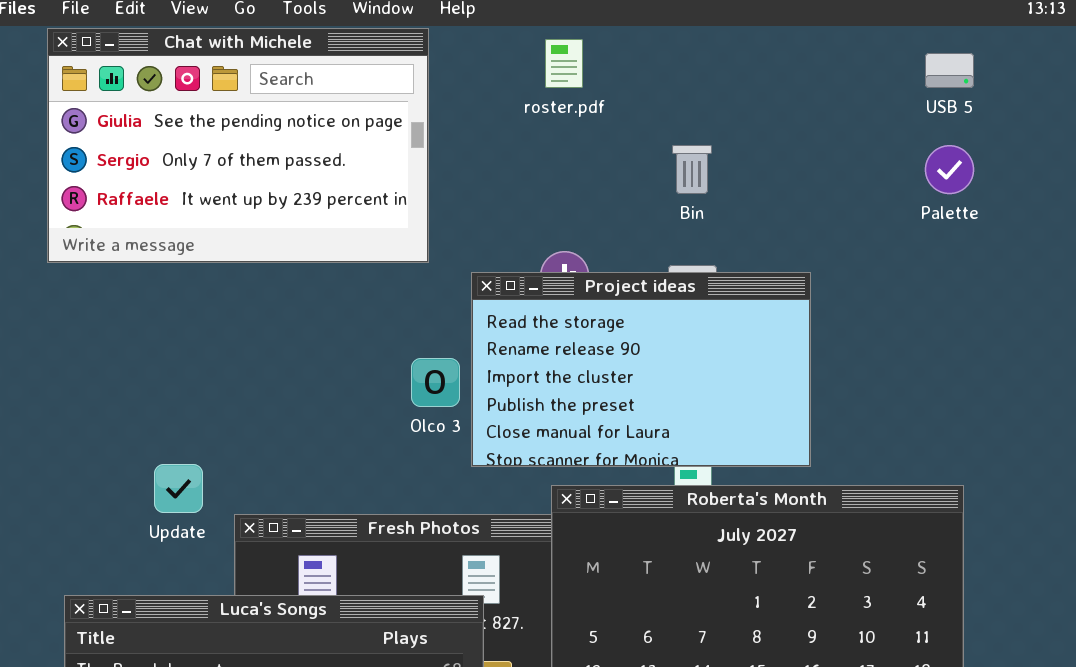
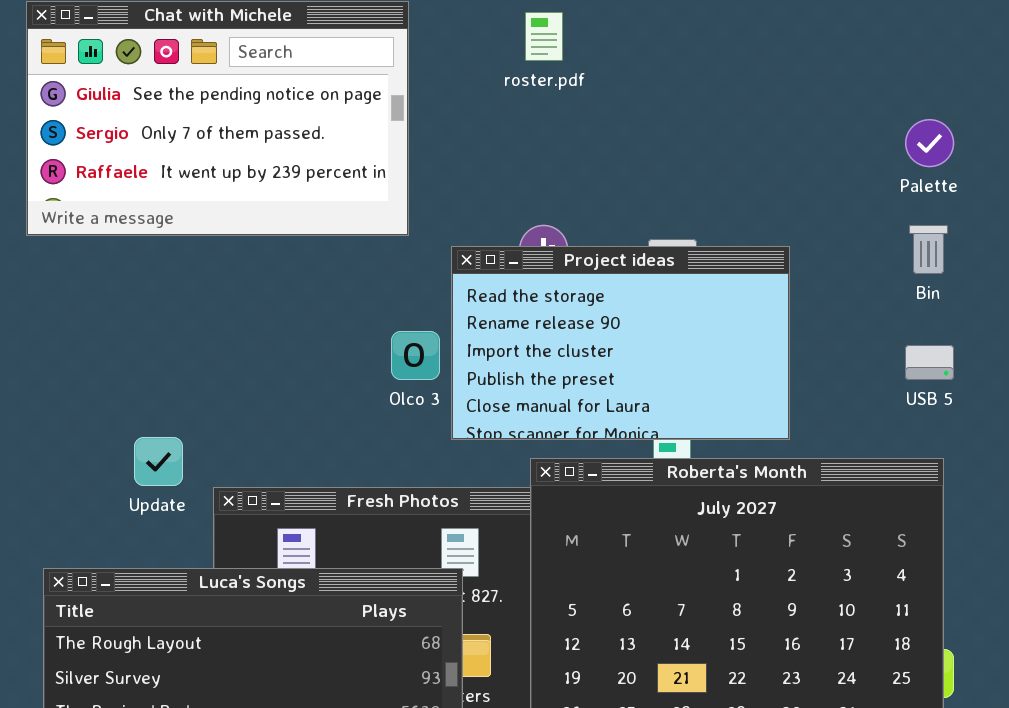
USB 5: [925,53,974,88] -> [905,345,954,380], moved
Bin: [672,145,712,194] -> [909,225,948,274], moved

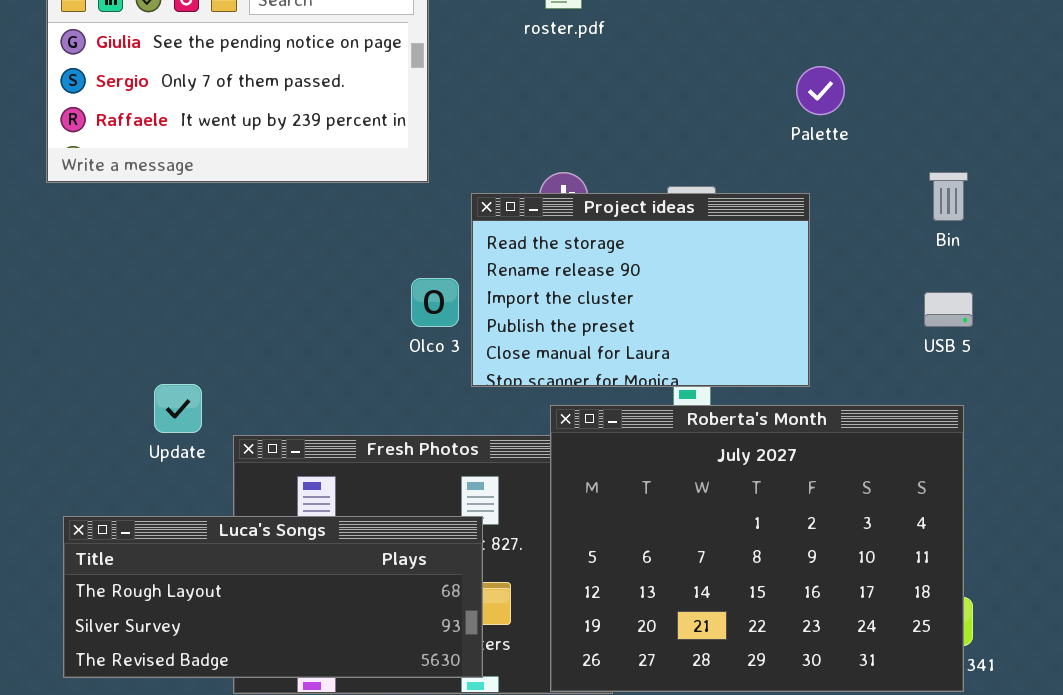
Palette: [905,119,954,167] -> [796,66,845,115], moved

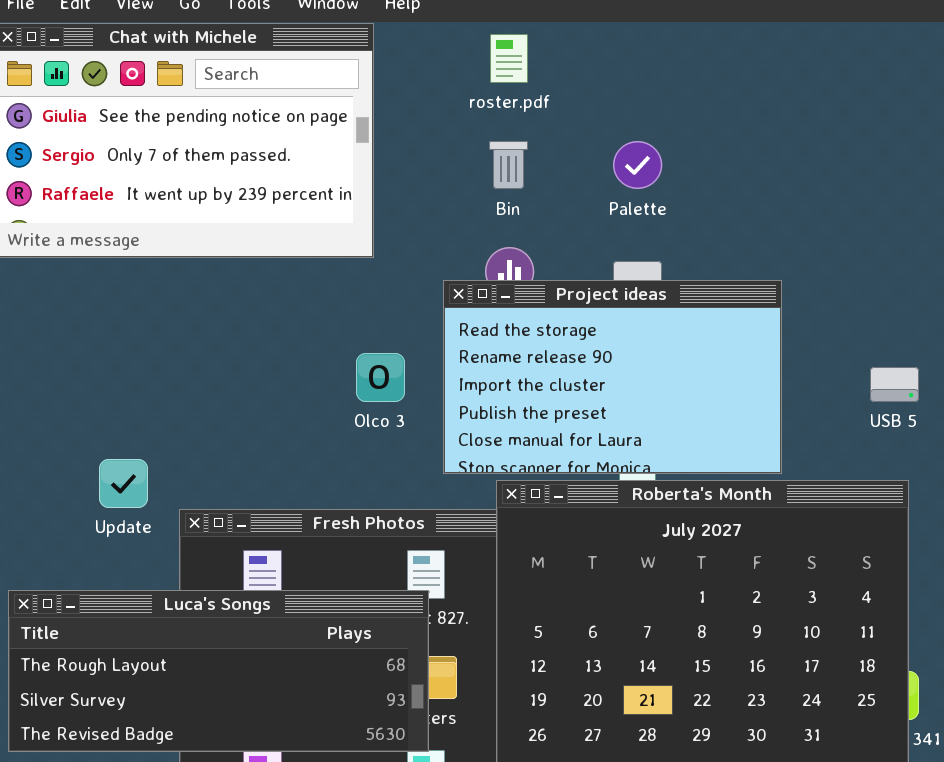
Palette: [796,66,845,115] -> [613,141,662,189], moved
Bin: [929,172,968,221] -> [489,141,528,189], moved
Project ideas: [471,193,810,387] -> [443,280,782,474], moved

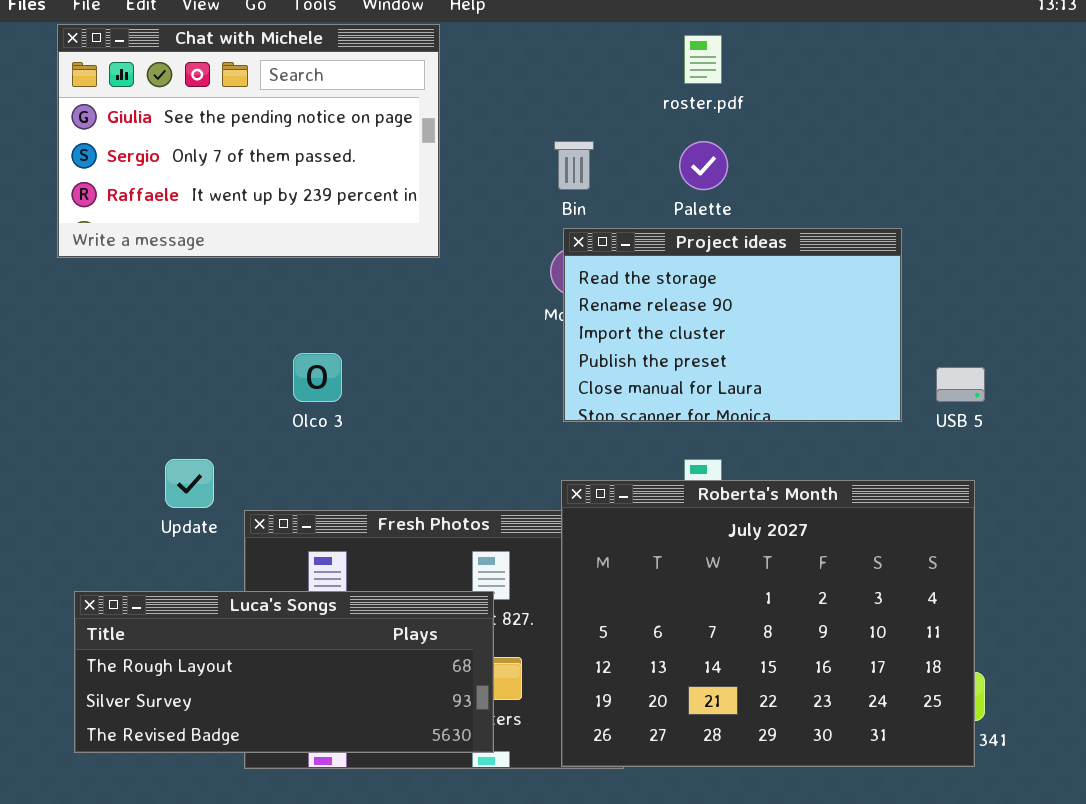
roster.pdf: [490,34,528,83] -> [684,35,722,84], moved
Project ideas: [443,280,782,474] -> [563,228,902,422], moved
Olco 3: [356,353,405,402] -> [293,353,342,402], moved

